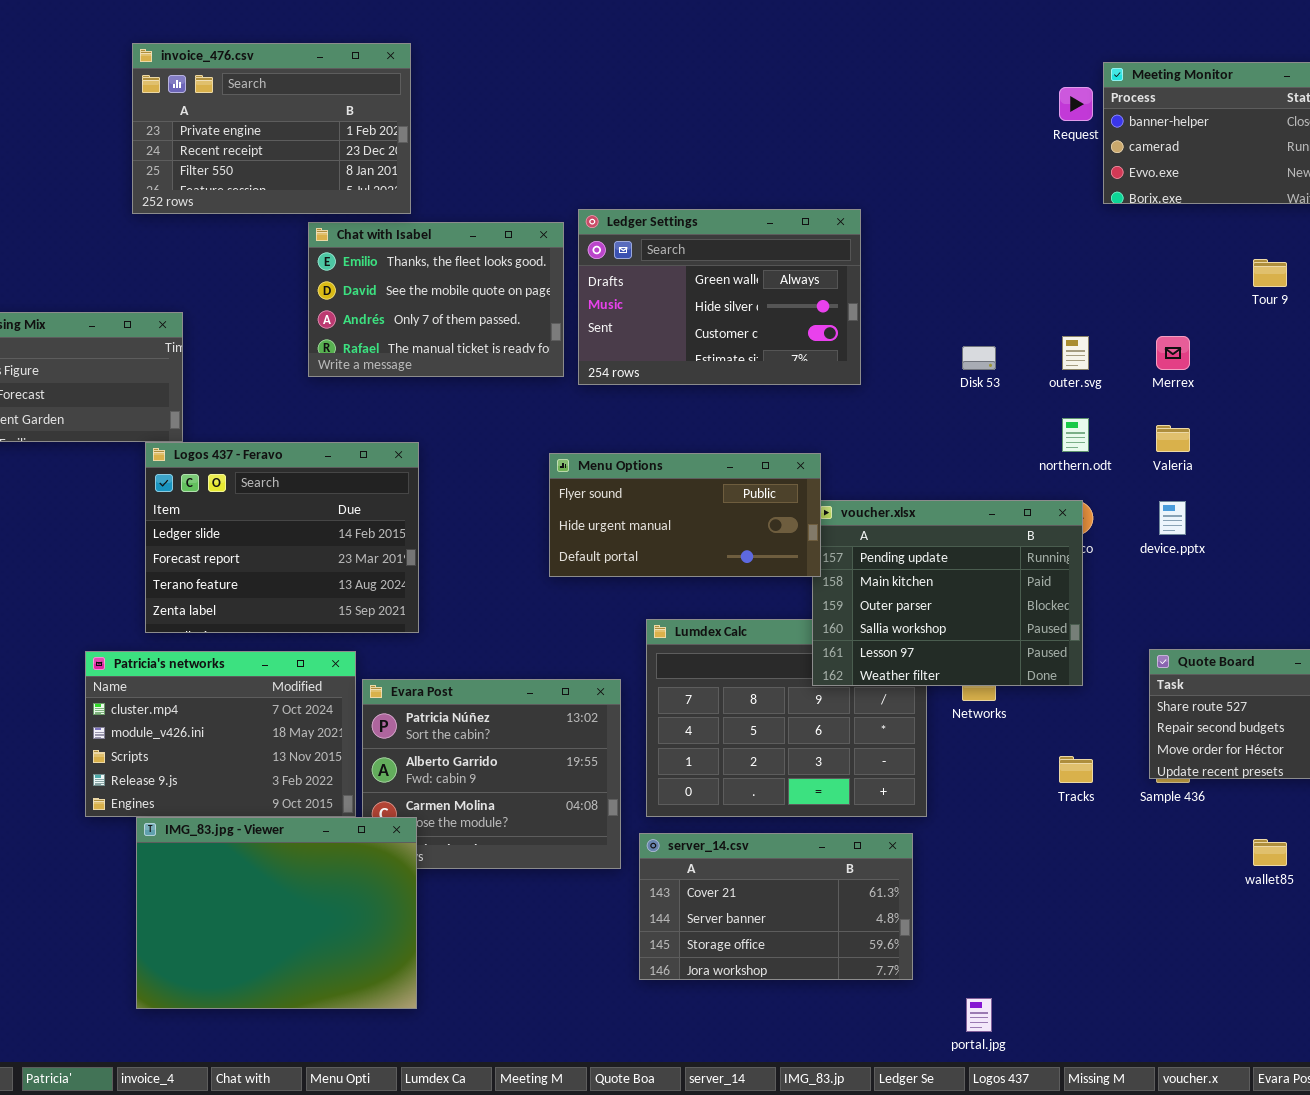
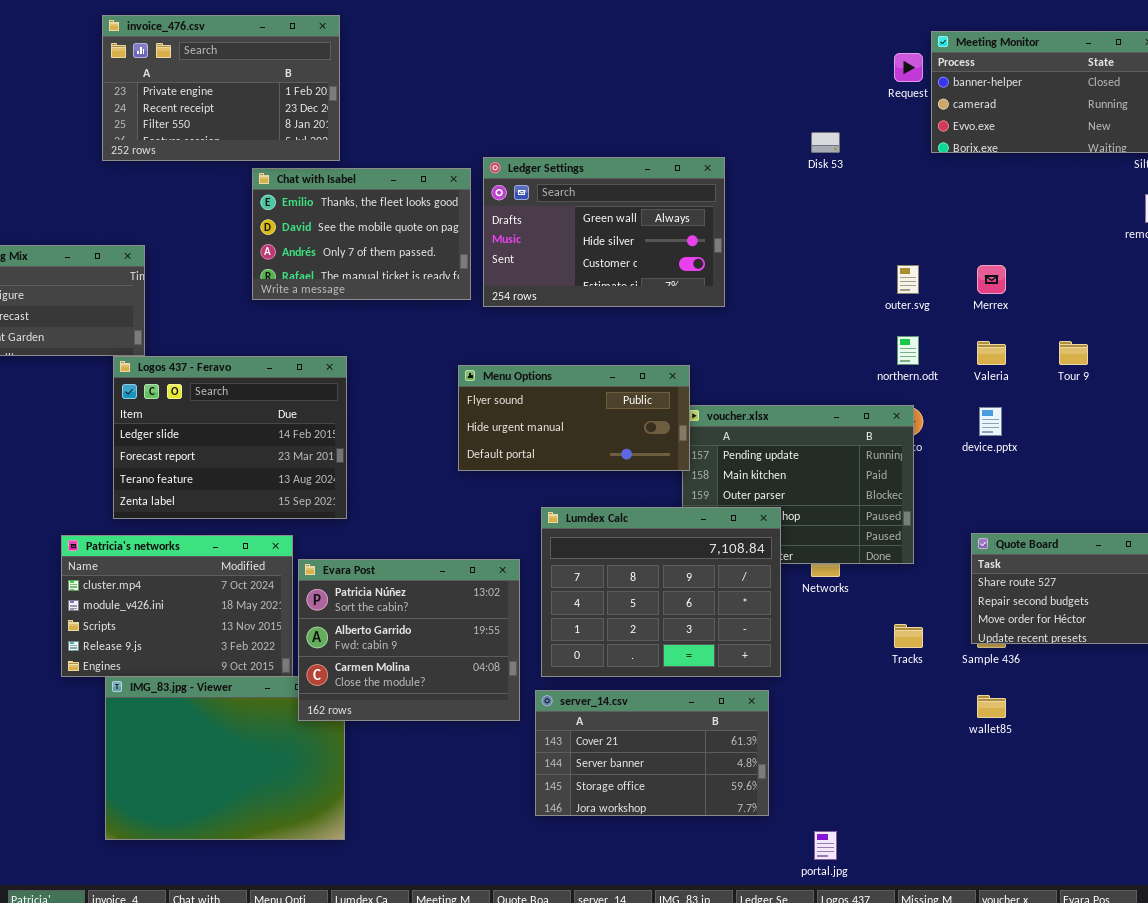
Tour 9: [1253,259,1287,287] -> [1059,341,1088,365], moved
Disk 53: [962,346,996,370] -> [811,132,840,153], moved
Lumdex Calc: [646,619,927,817] -> [541,507,781,677], raised
Evara Post: [362,679,621,869] -> [298,559,520,721], raised
wallet85: [1253,839,1287,866] -> [977,695,1006,718], moved

